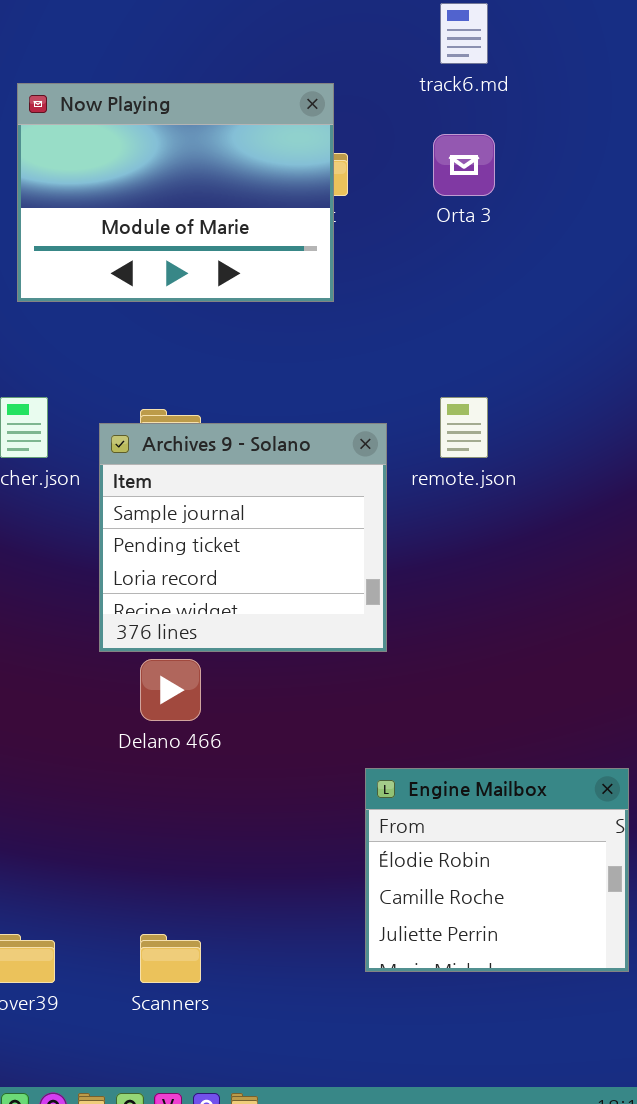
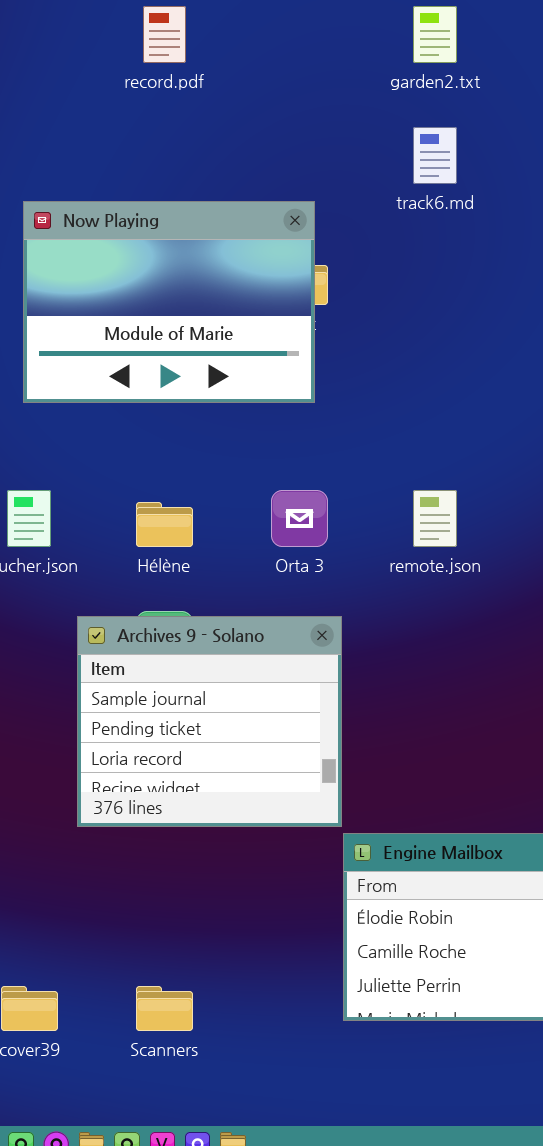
Orta 3: [433,134,495,196] -> [271,490,328,547], moved
Archives 9 - Solano: [99,423,387,652] -> [77,616,342,827], moved

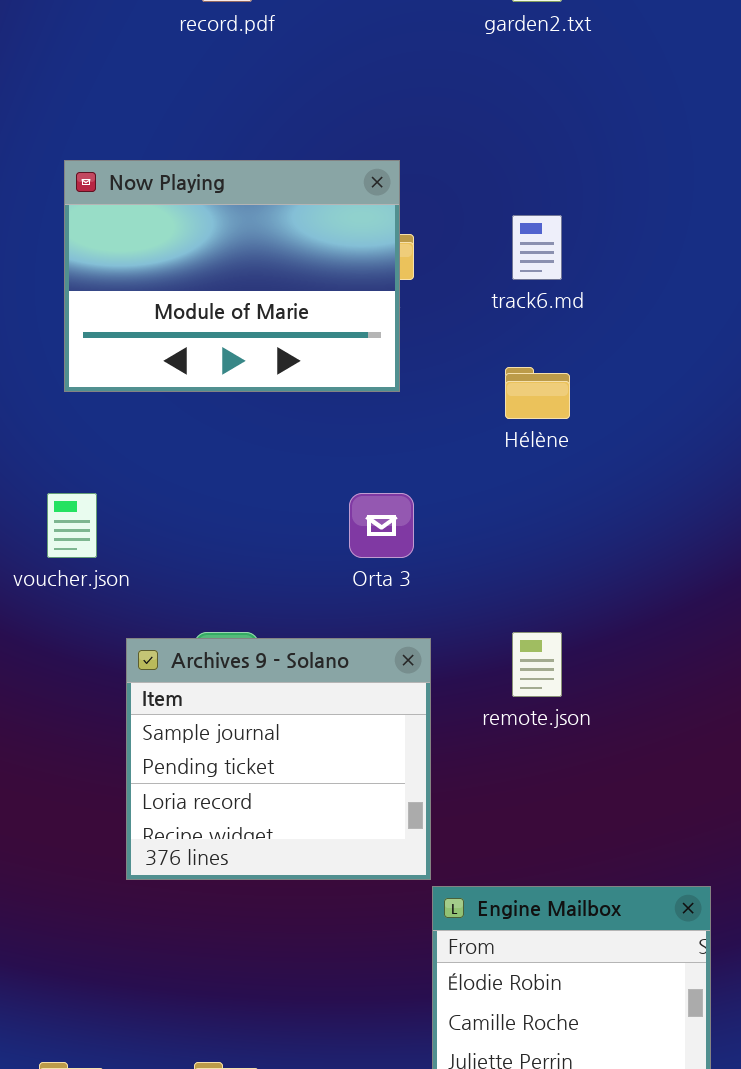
track6.md: [413,127,457,184] -> [512,215,562,280], moved
remote.json: [413,490,457,547] -> [512,632,562,697], moved
Hélène: [136,502,193,547] -> [505,367,570,419], moved

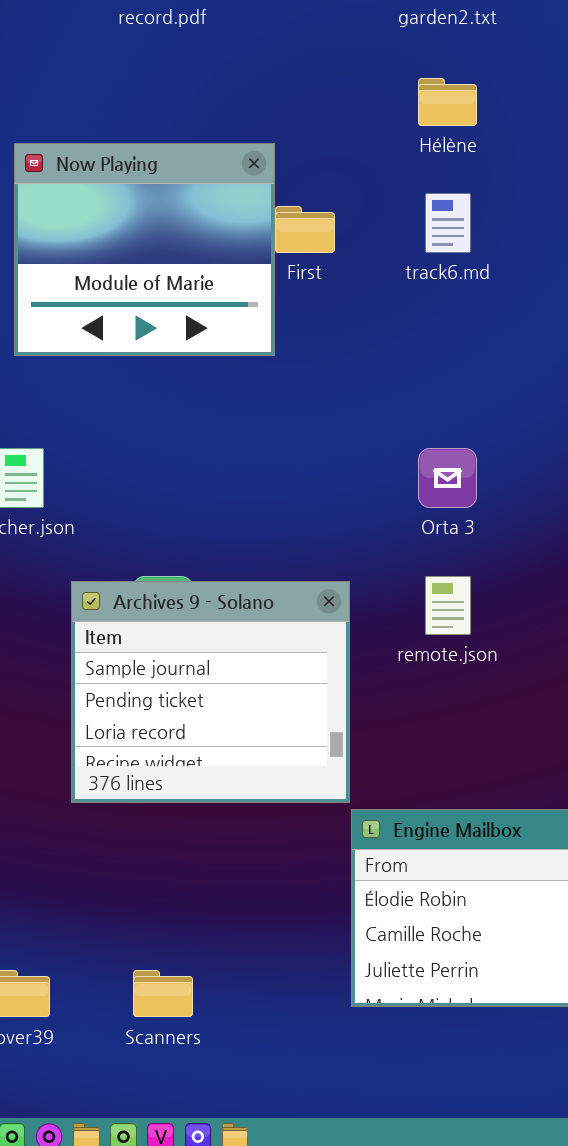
Now Playing: [64,160,400,392] -> [14,143,275,356], resized
Hélène: [505,367,570,419] -> [418,78,477,126], moved
Orta 3: [349,493,414,558] -> [418,448,477,508], moved

